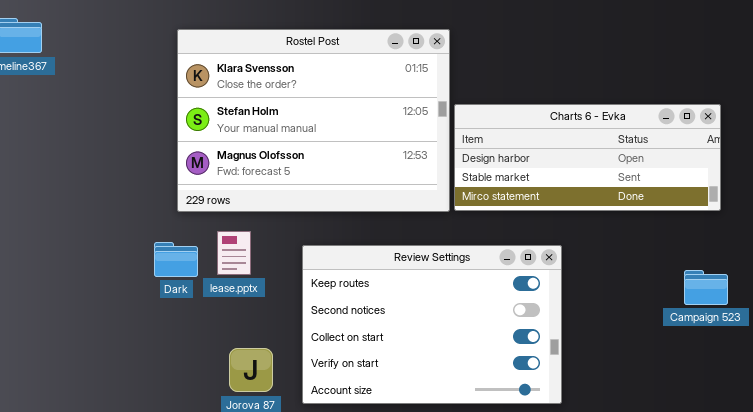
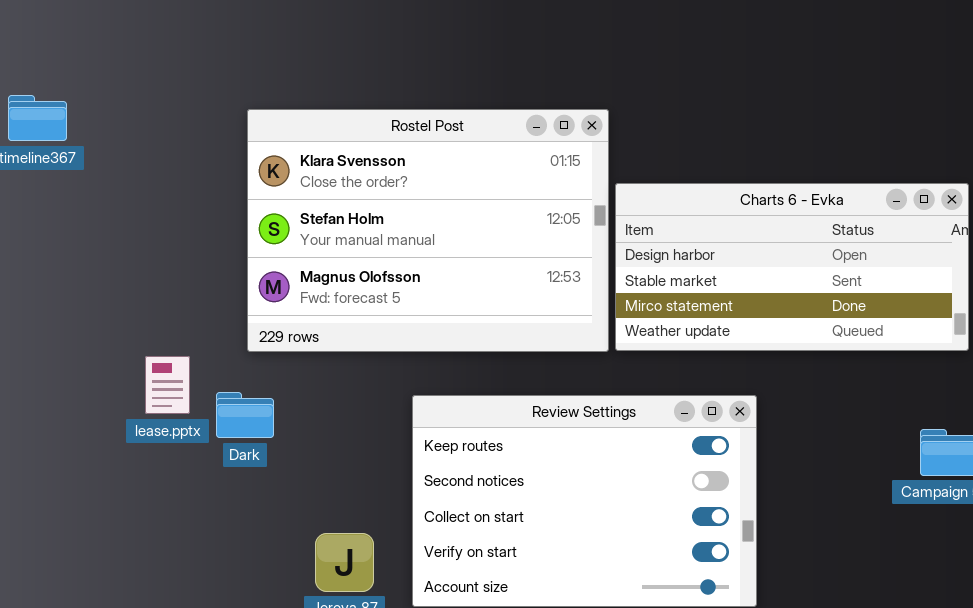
Charts 6 - Evka: [454,104,721,211] -> [615,183,969,351], resized
lease.pptx: [217,231,251,275] -> [145,356,190,414], moved

